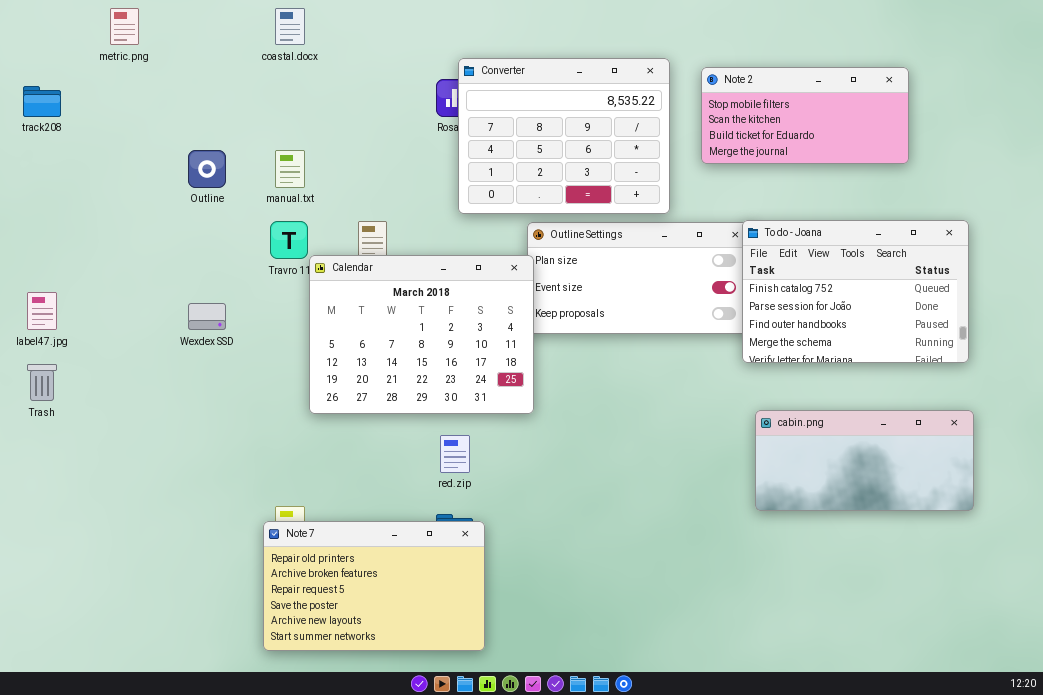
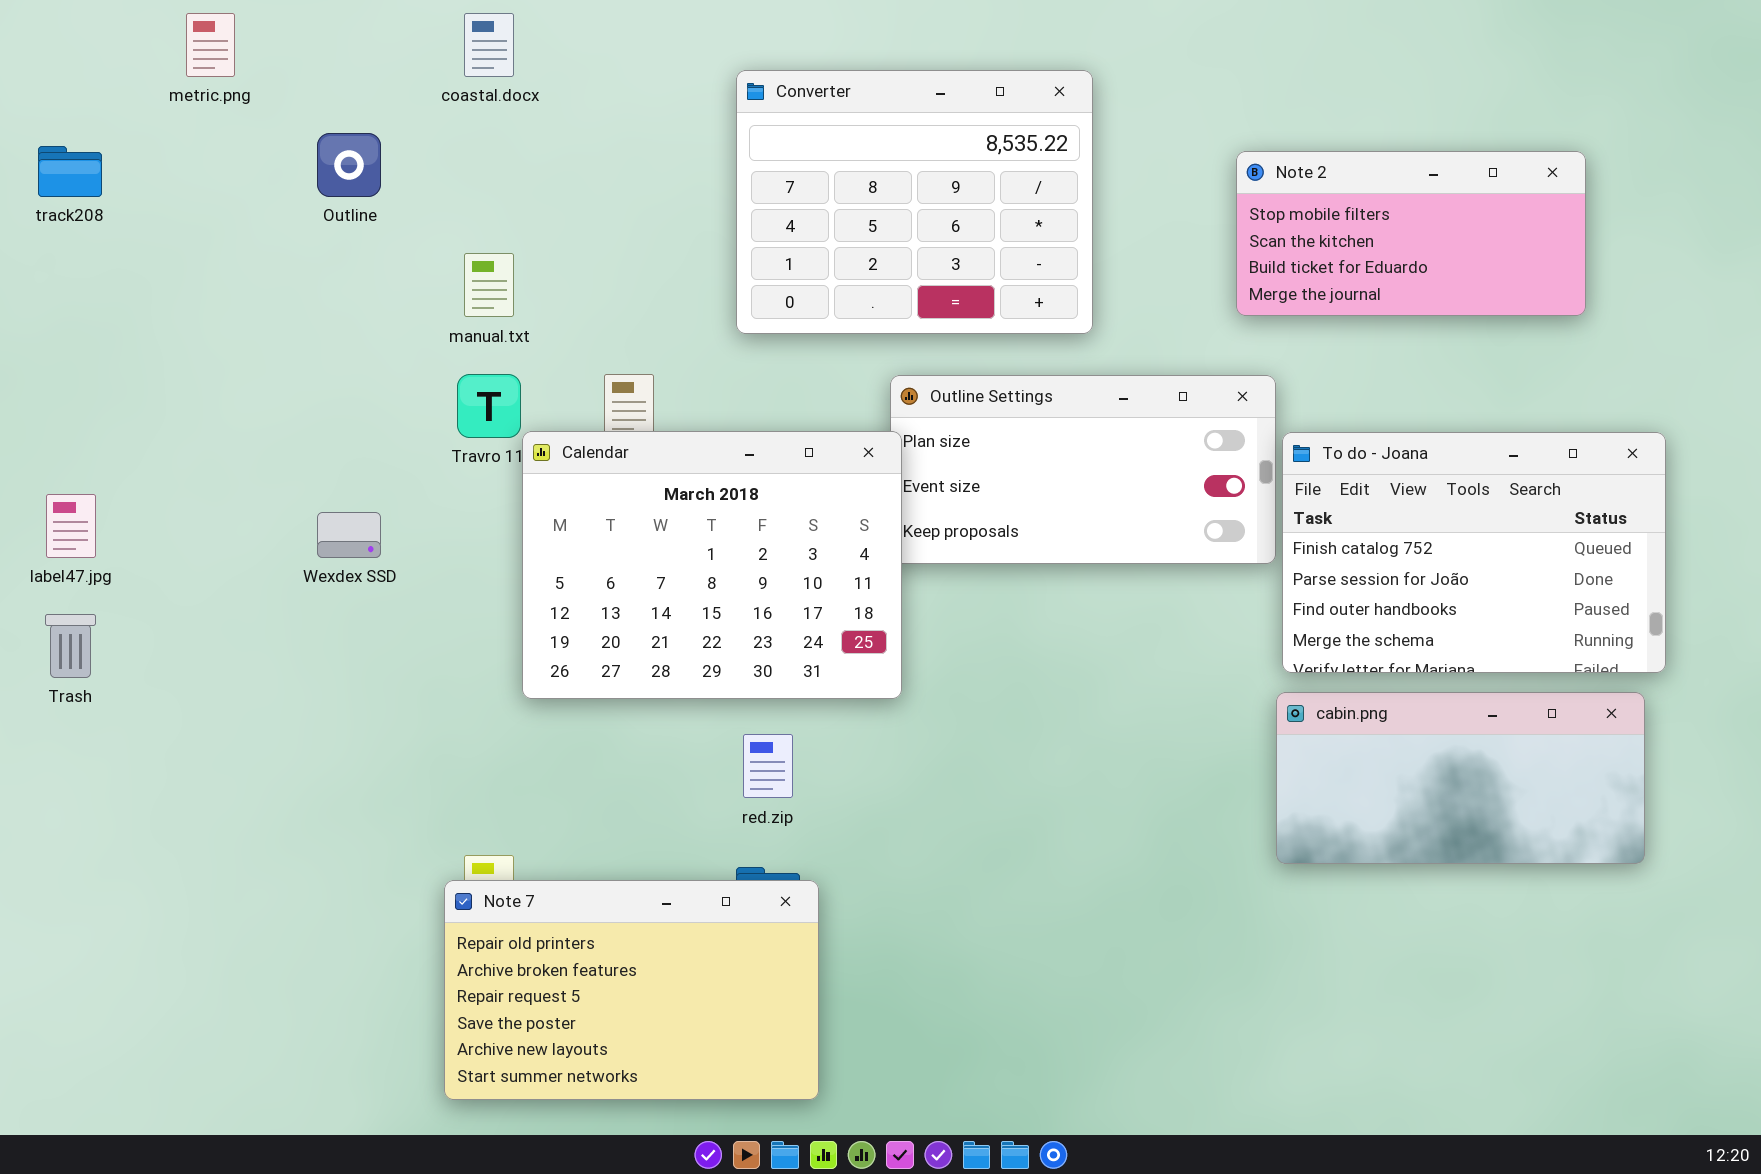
Converter: [458,58,670,214] -> [736,70,1093,334], moved
Note 2: [701,67,909,164] -> [1236,151,1586,316], moved
Outline: [188,150,226,188] -> [317,133,381,197], moved
To do - Joana: [742,220,969,363] -> [1282,432,1666,673], moved

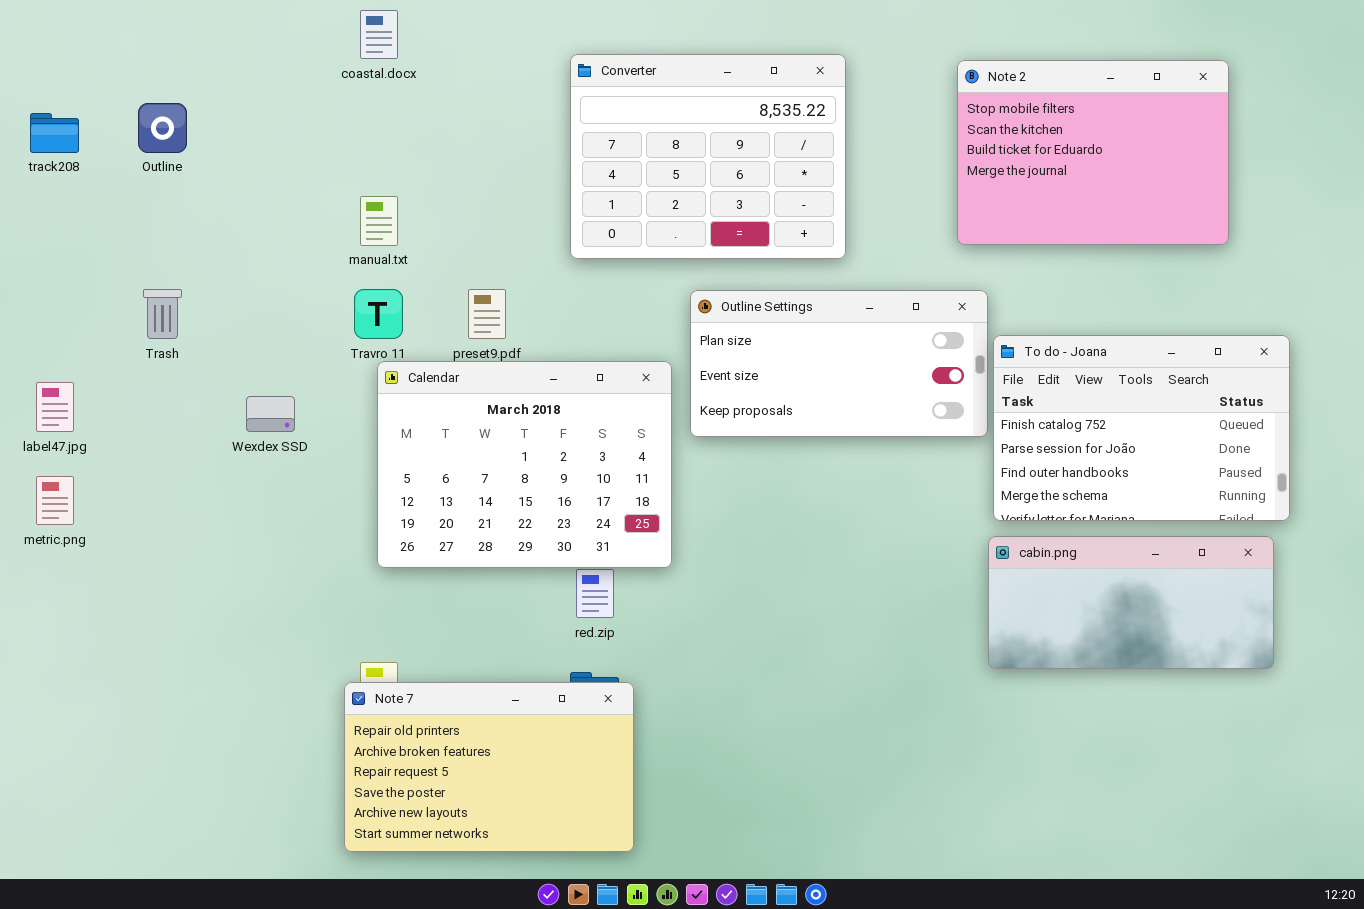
metric.png: [186,13,235,77] -> [36,476,74,525], moved
Outline: [317,133,381,197] -> [138,103,187,153], moved
Note 2: [1236,151,1586,316] -> [957,60,1229,245], resized
Calendar: [522,431,902,699] -> [377,361,672,568], moved
Trash: [45,614,96,678] -> [143,289,182,339], moved

